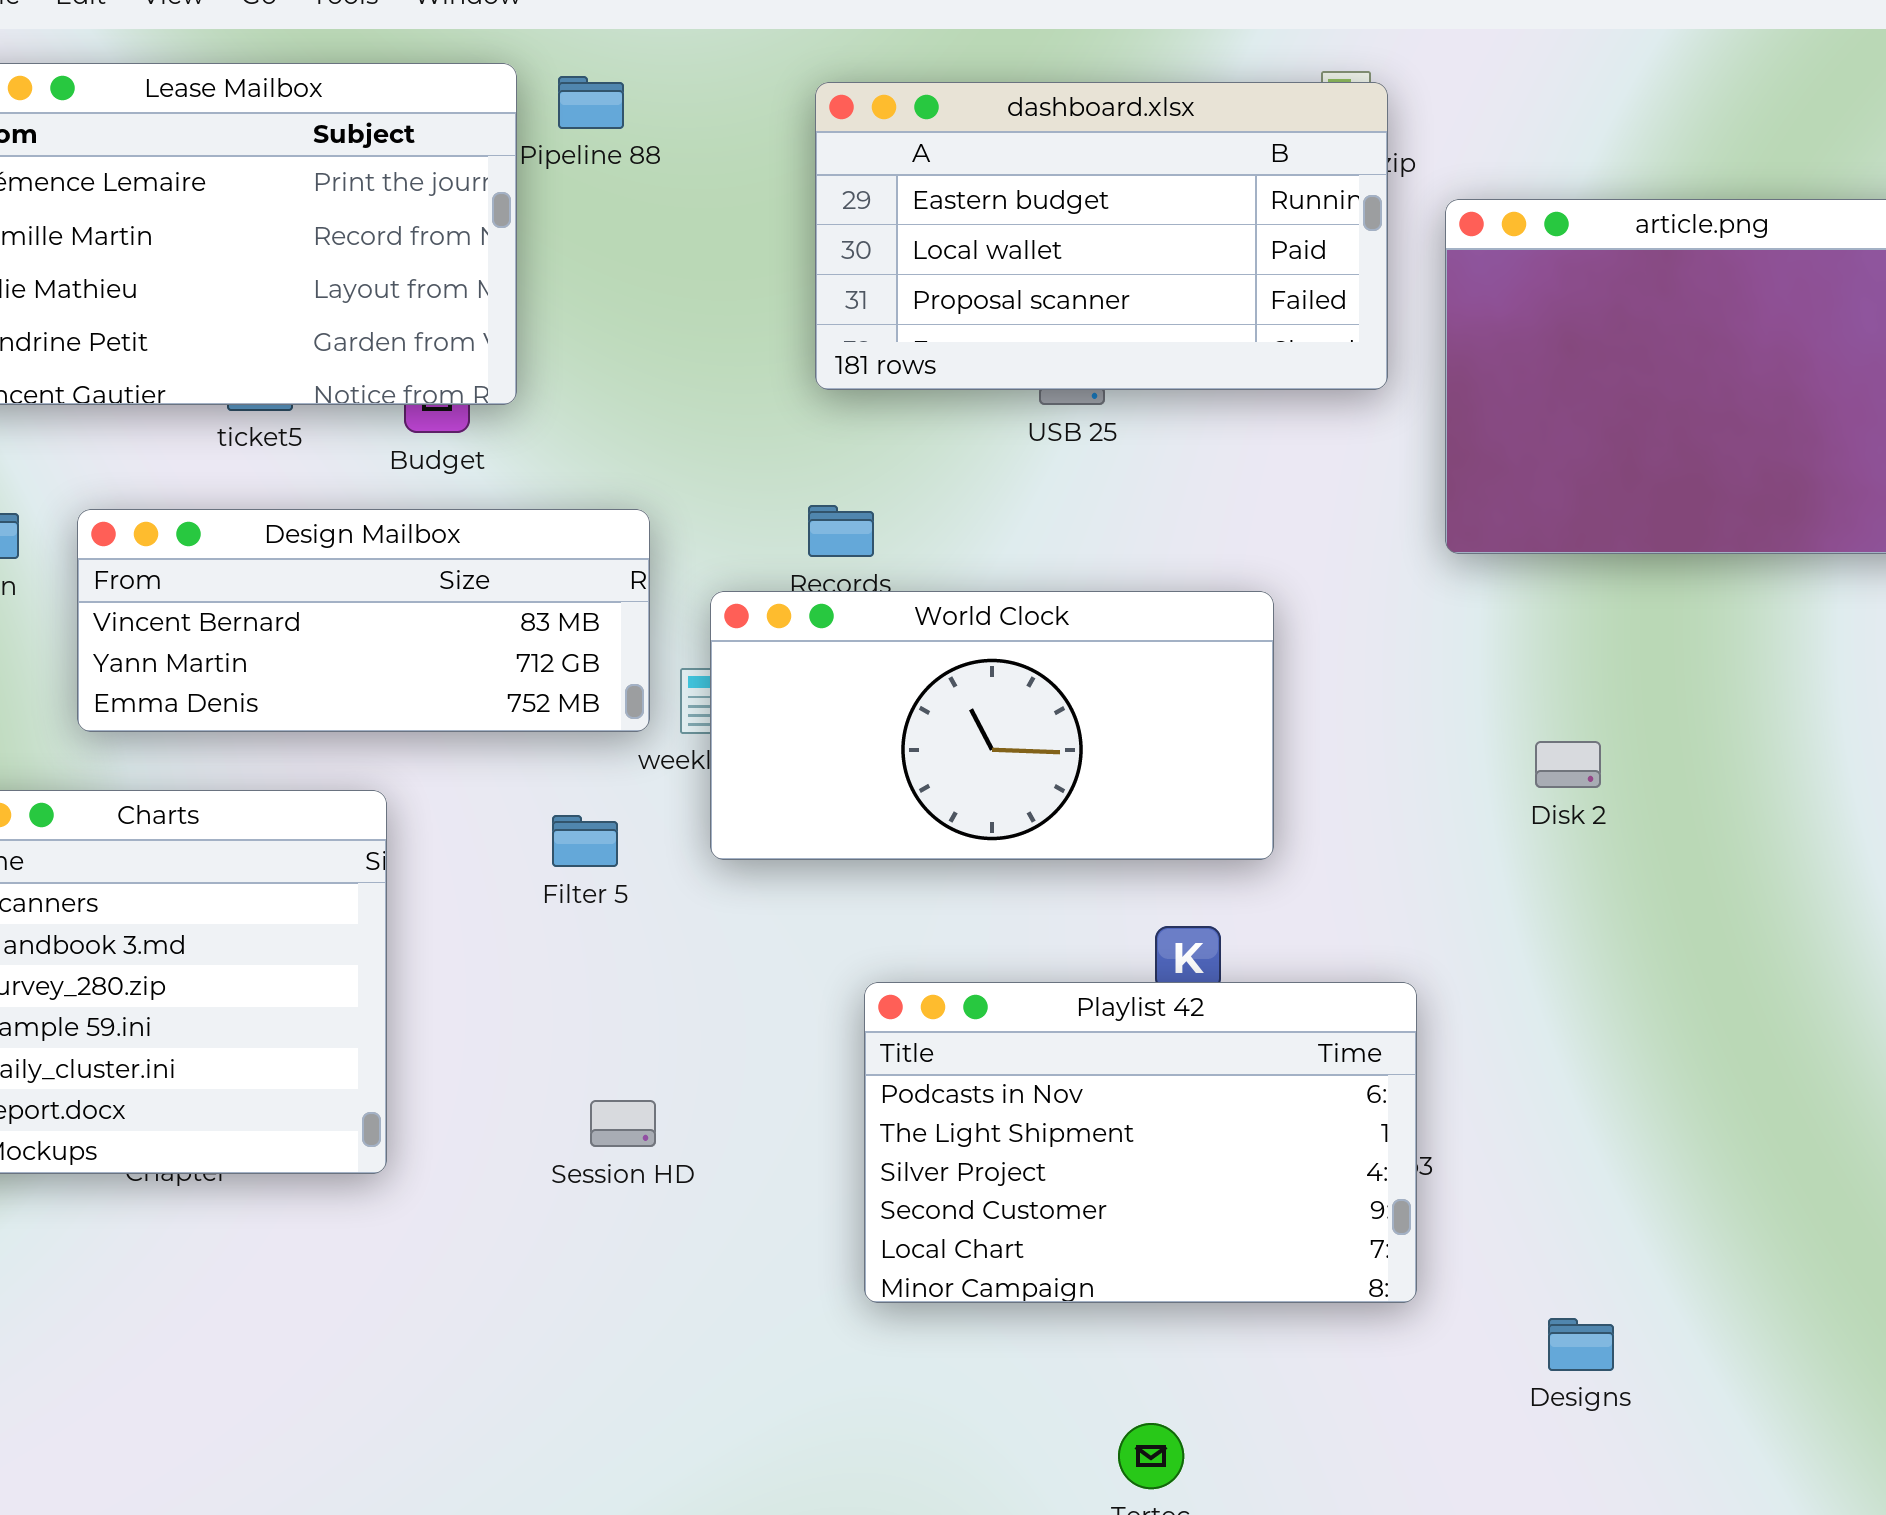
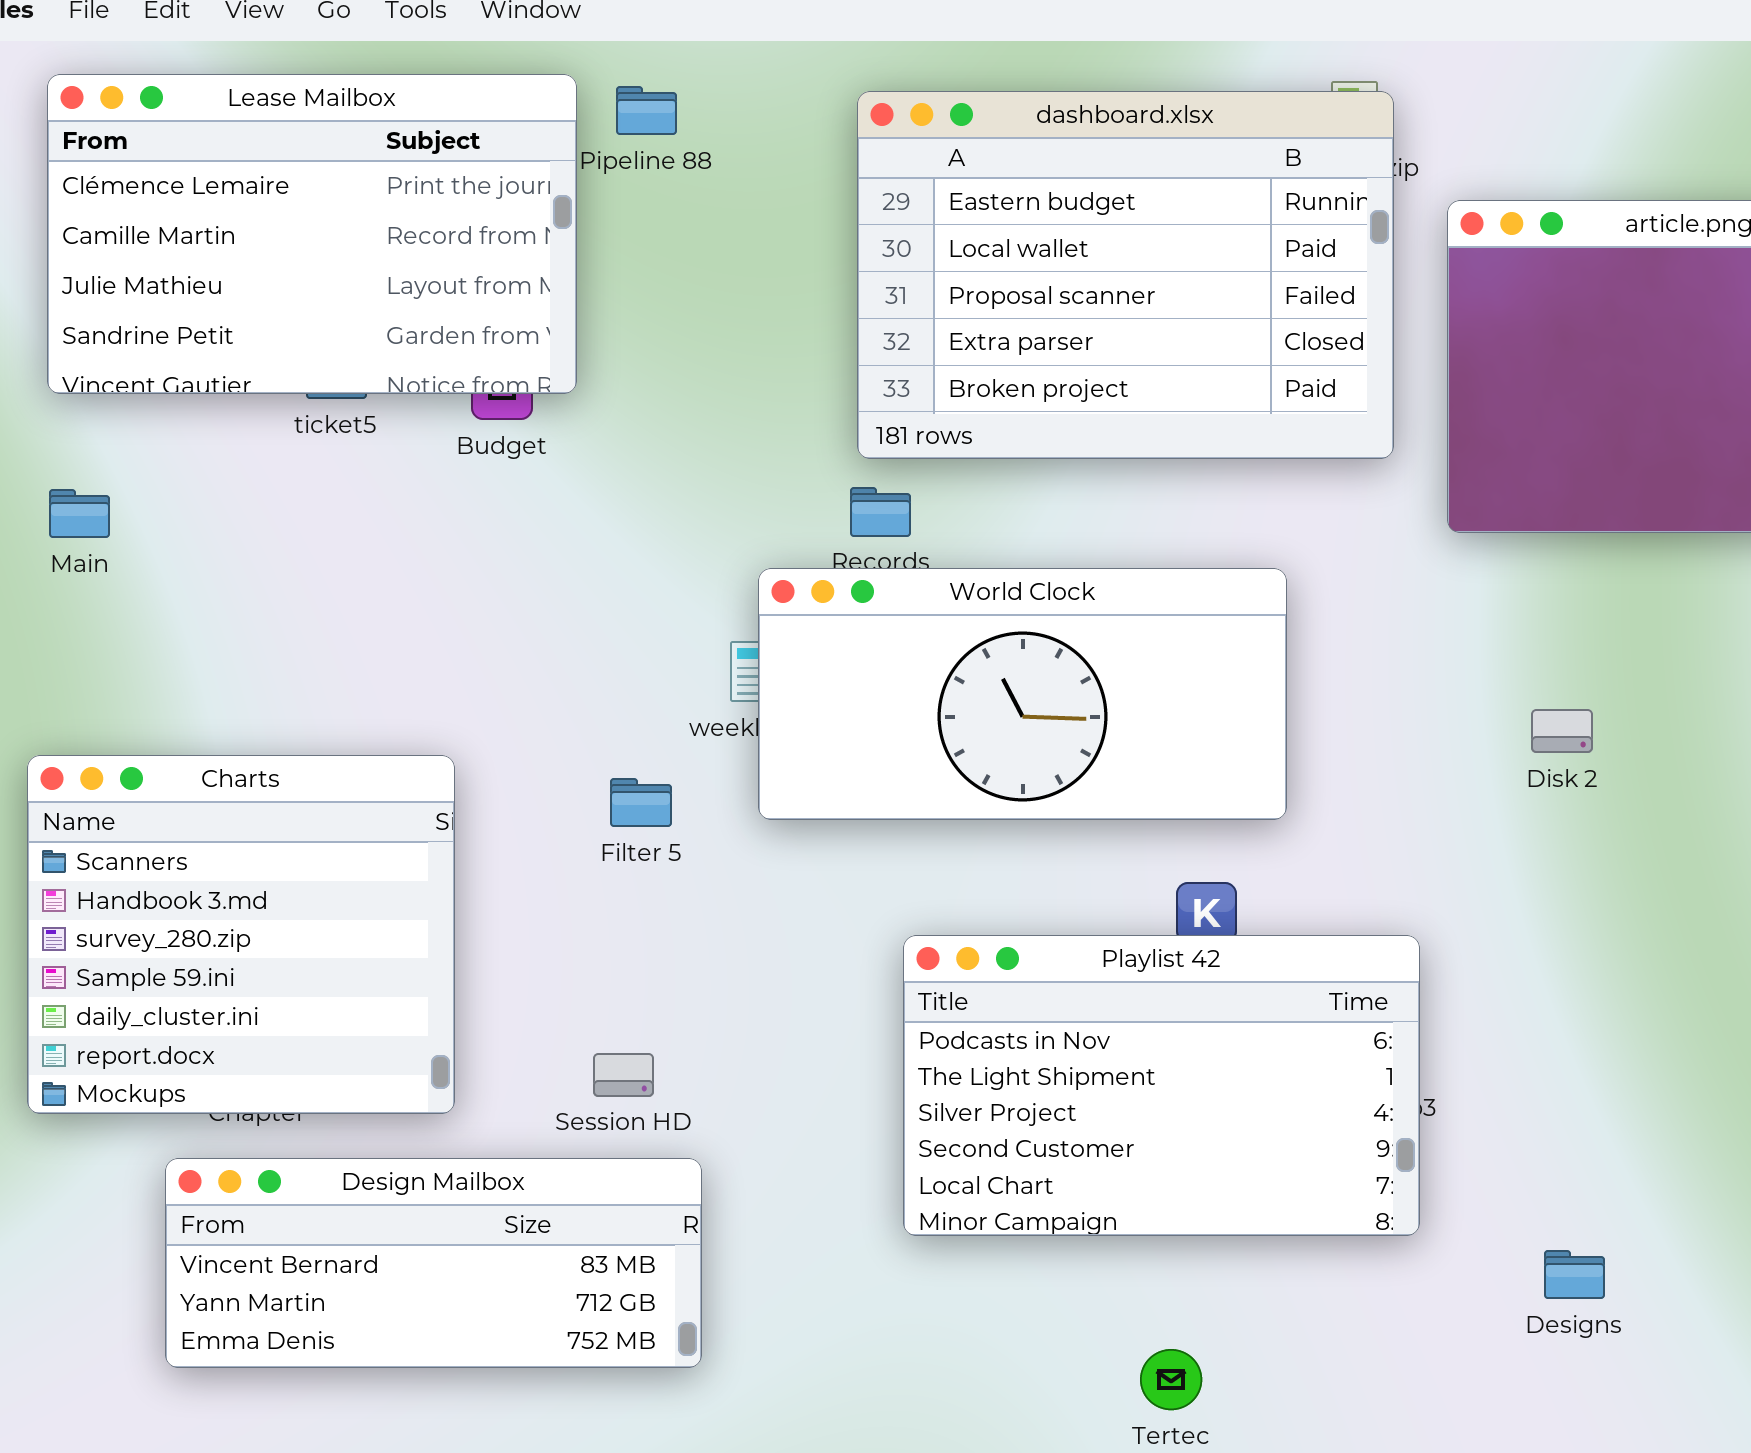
dashboard.xlsx: [815,82,1388,390] -> [857,91,1394,459], resized
Design Mailbox: [77,509,650,732] -> [165,1158,702,1368], moved
Session HD: [590,1100,656,1147] -> [593,1053,654,1097], moved

